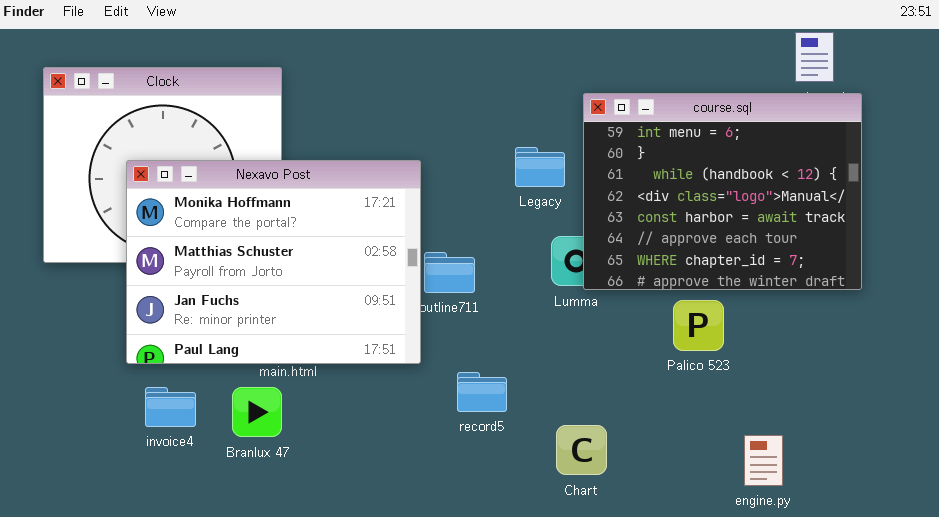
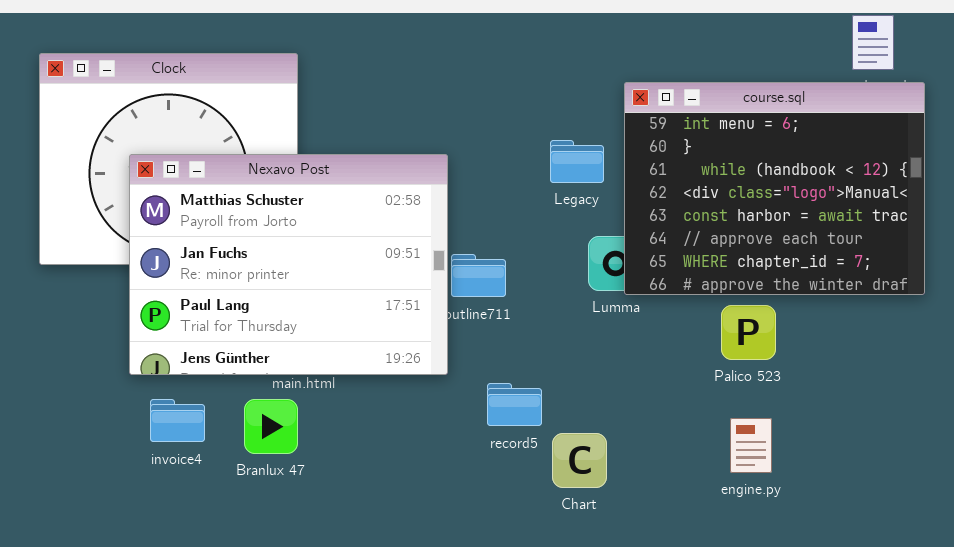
Nexavo Post: [126,160,421,364] -> [129,154,448,375], scrolled down 1 row
Chart: [556,425,607,475] -> [552,433,607,488], moved
engine.py: [744,435,783,486] -> [730,418,772,473], moved

